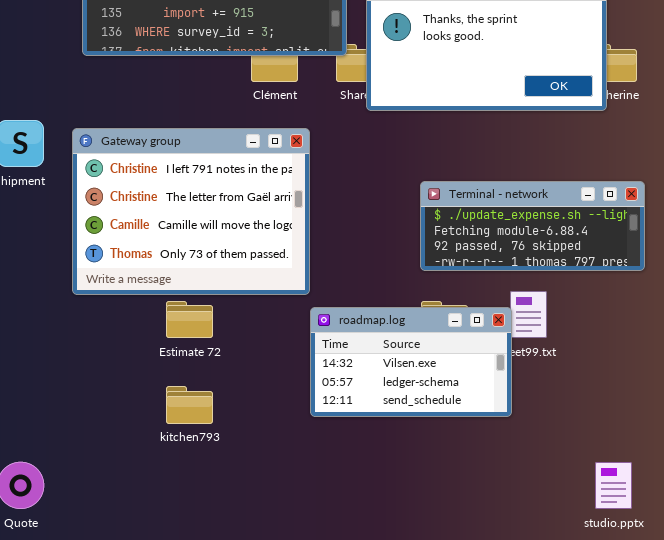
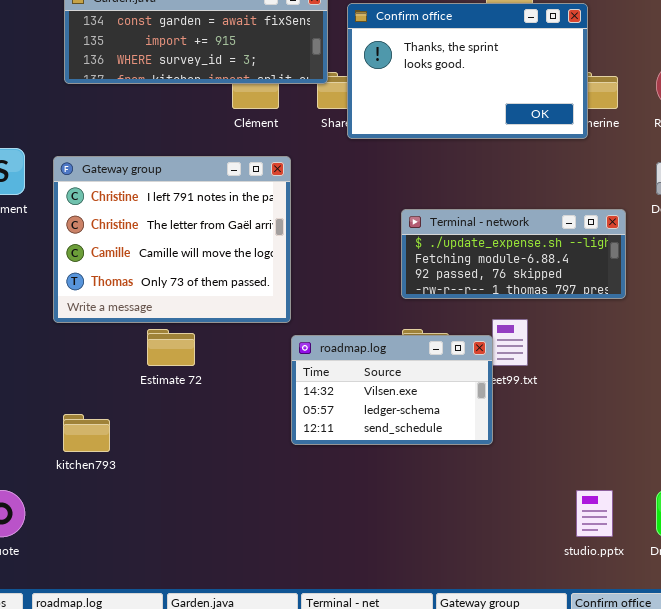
kitchen793: [166,386,213,424] -> [63,414,110,452], moved

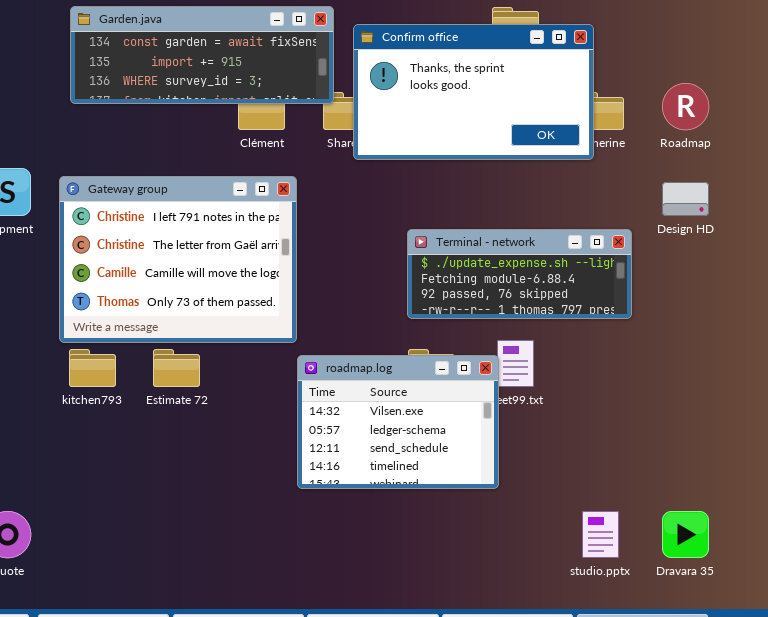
roadmap.log: [291,335,493,445] -> [297,355,499,489], resized
kitchen793: [63,414,110,452] -> [69,349,116,387], moved

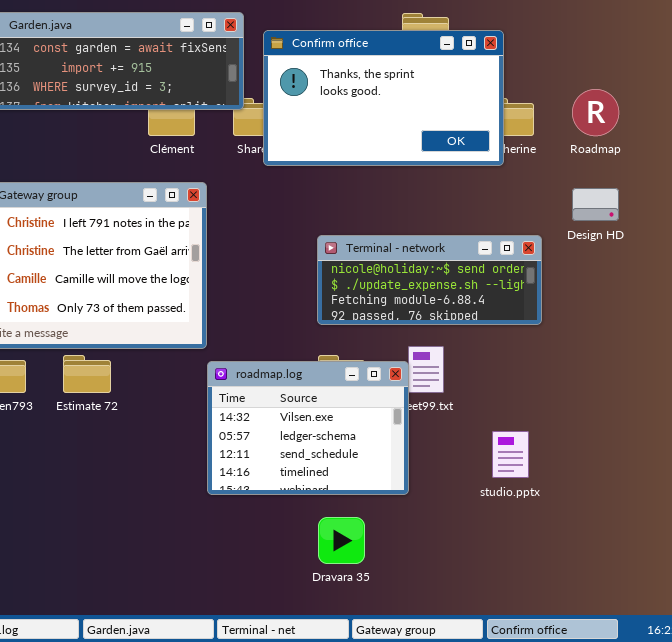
Terminal - network: [407,229,632,319] -> [317,235,542,325], scrolled up 1 row
studio.pptx: [582,511,619,558] -> [492,431,529,478], moved
Dravara 35: [662,511,709,558] -> [318,517,365,564], moved

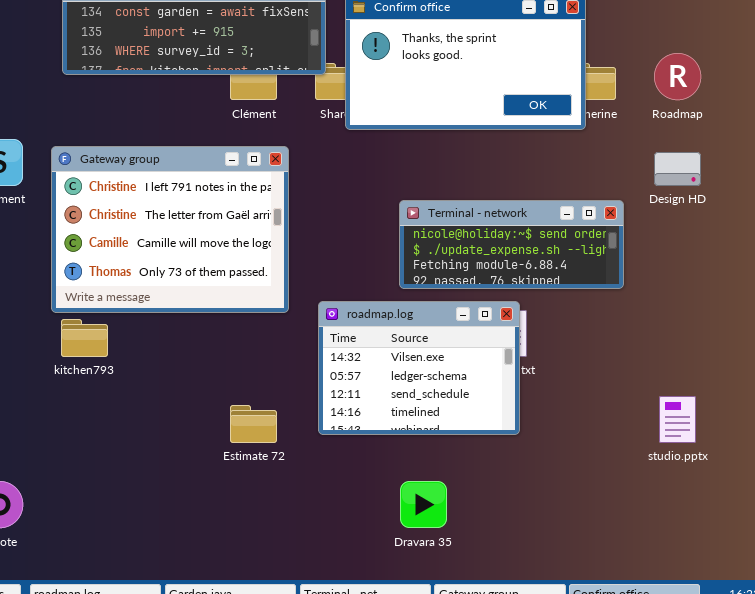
Estimate 72: [63,355,111,393] -> [230,405,277,443], moved
roadmap.log: [207,361,409,495] -> [318,301,520,435], moved
studio.pptx: [492,431,529,478] -> [659,396,696,443], moved

